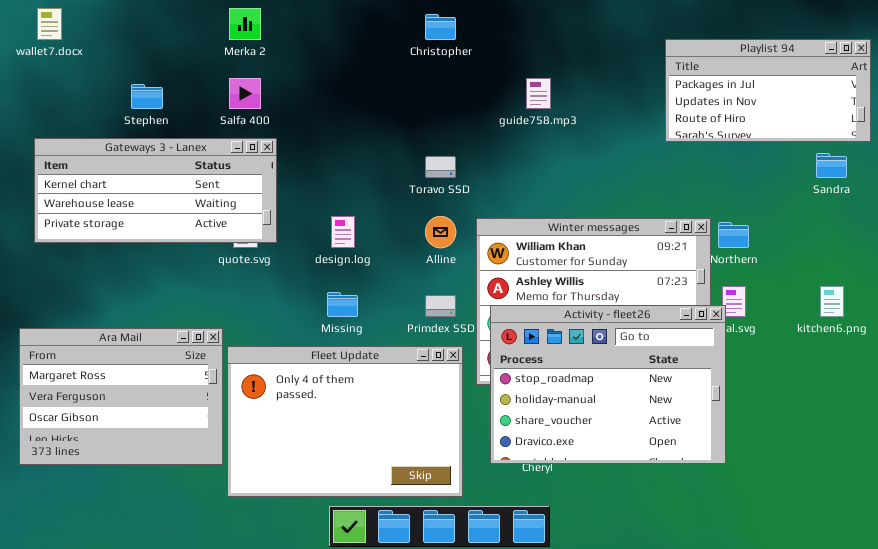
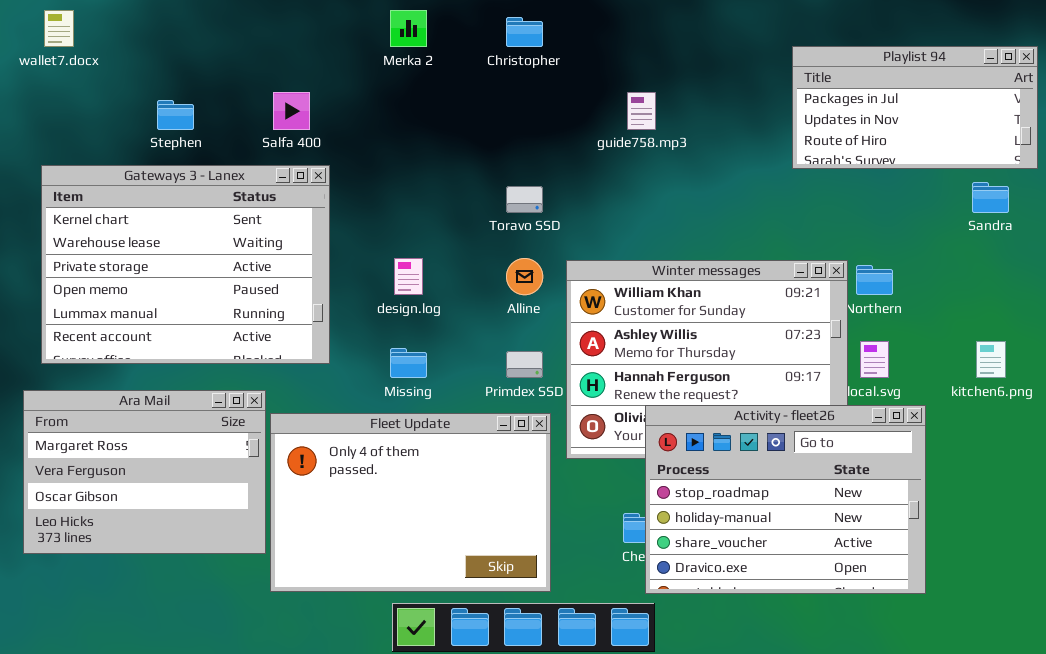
Merka 2: [229,8,261,40] -> [390,10,427,47], moved
Gateways 3 - Lanex: [34,138,277,243] -> [41,165,330,364], resized
Activity - fleet26: [490,305,726,464] -> [645,405,926,594], moved

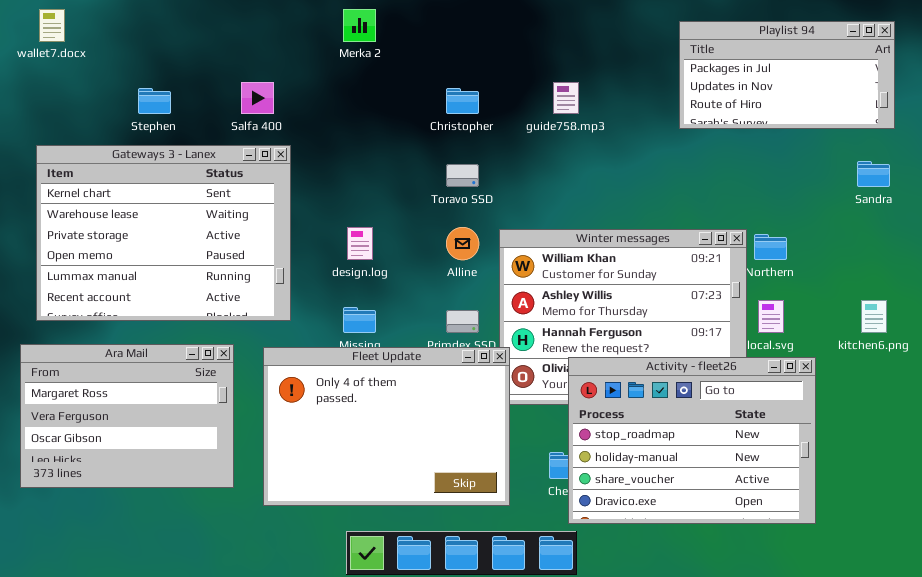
Christopher: [506,17,543,47] -> [446,88,479,114], moved
Playlist 94: [792,46,1038,169] -> [679,21,895,129], moved
Fleet Update: [270,413,551,592] -> [263,347,510,506], moved

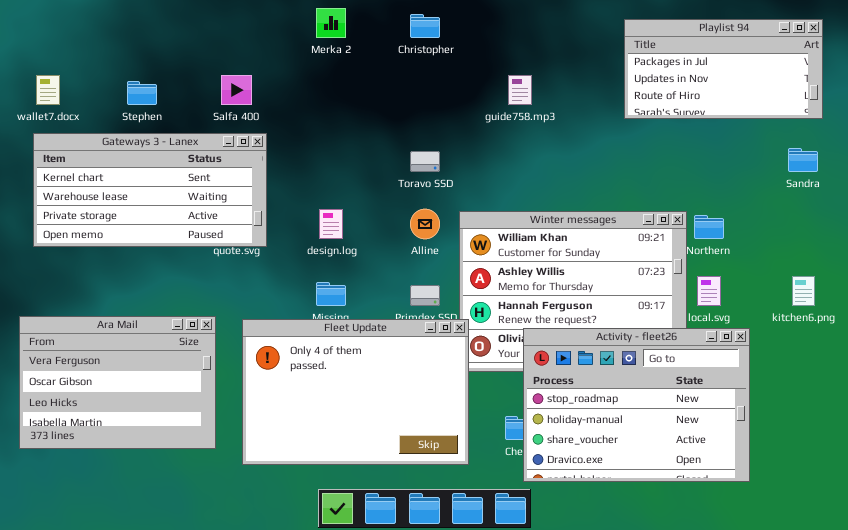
wallet7.docx: [39,9,65,42] -> [36,75,60,105], moved
Christopher: [446,88,479,114] -> [410,14,440,38], moved
Gateways 3 - Lanex: [36,145,291,321] -> [33,133,267,247], resized
Ara Mail: [20,344,234,488] -> [19,316,216,449], scrolled down 1 row

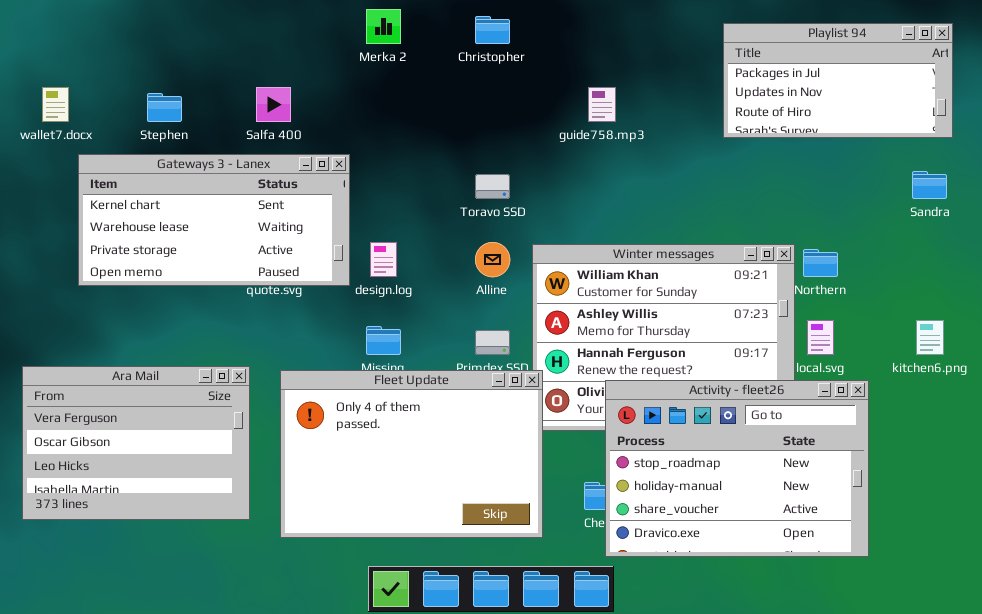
Gateways 3 - Lanex: [33,133,267,247] -> [78,154,350,286], moved

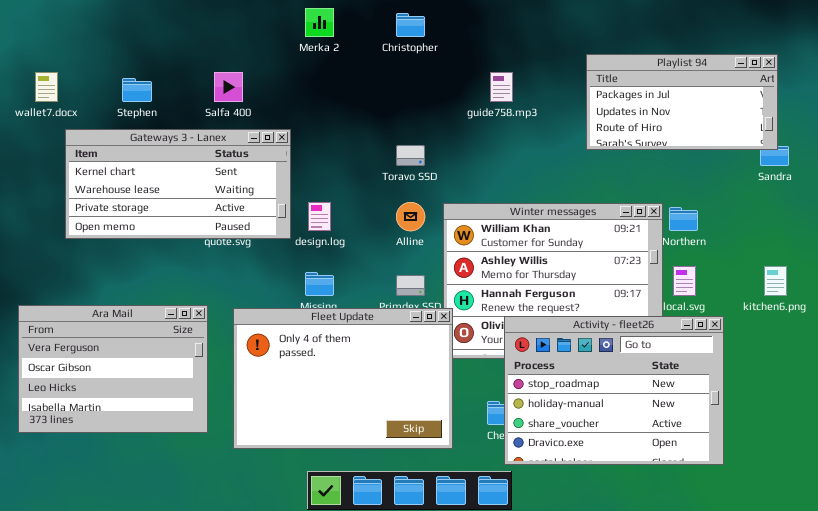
Playlist 94: [723,23,953,138] -> [586,54,778,150], moved

